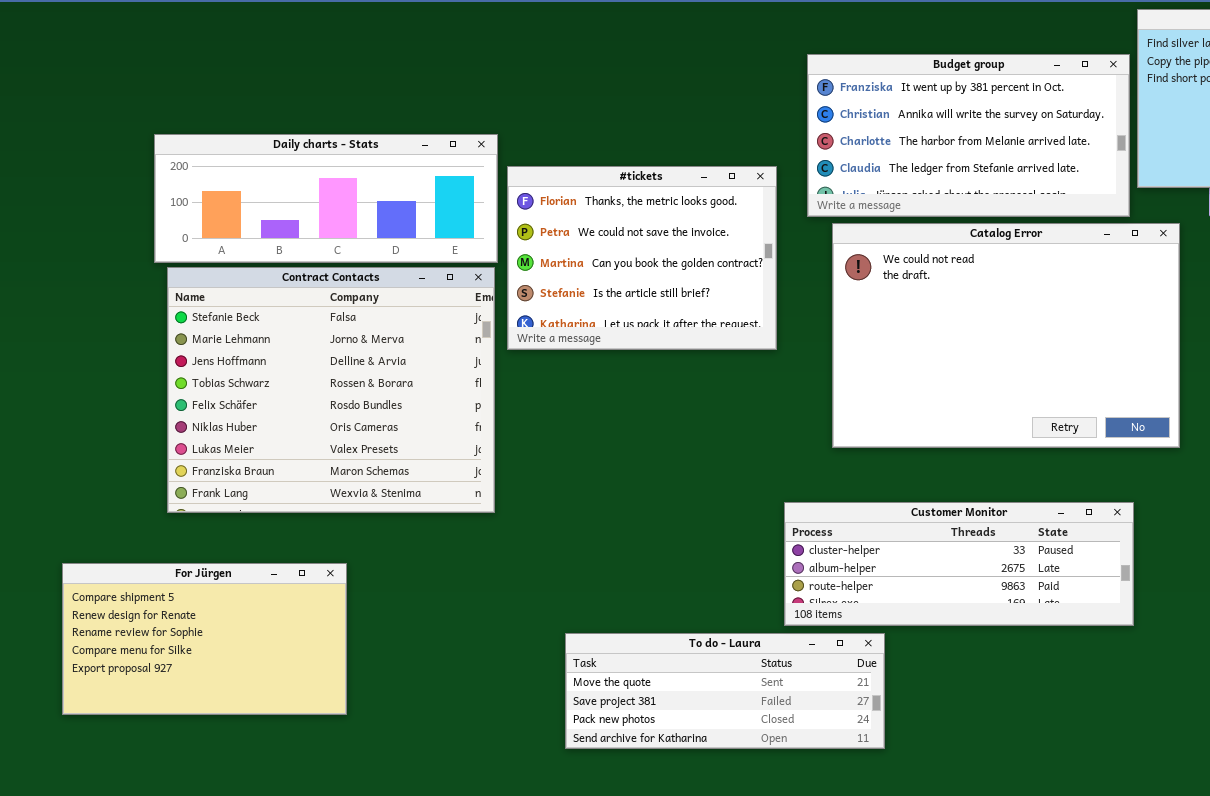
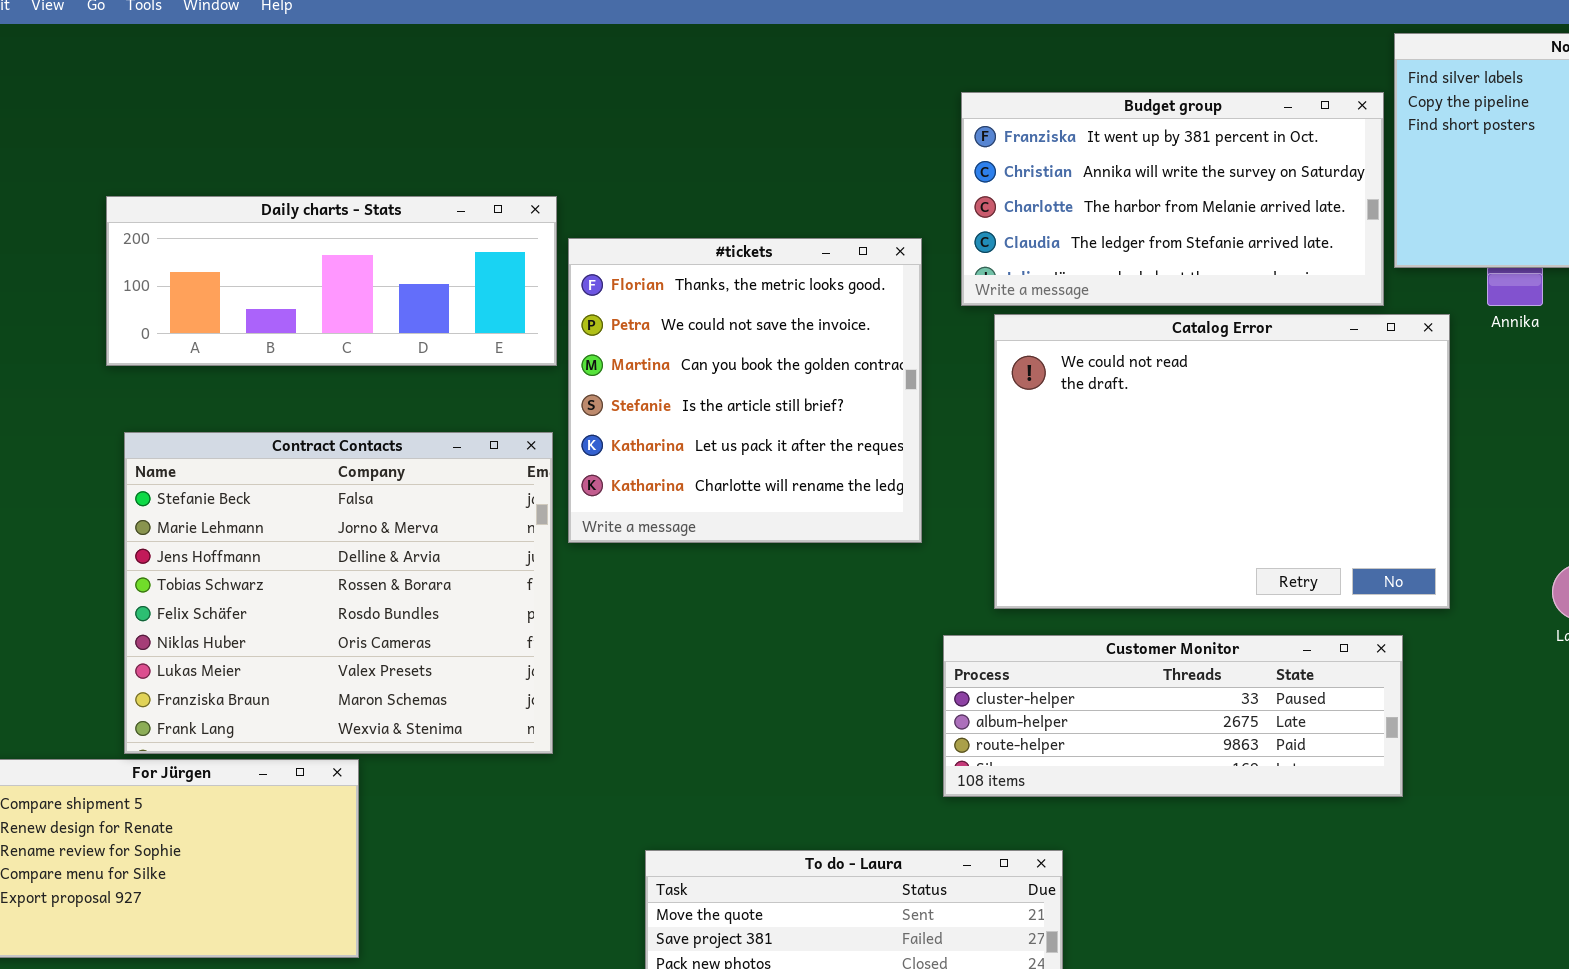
#tickets: [507,166,777,350] -> [568,238,922,543], resized
Contract Contacts: [167,267,495,513] -> [124,432,553,754], moved
Customer Monitor: [784,502,1134,626] -> [943,635,1403,797], moved

